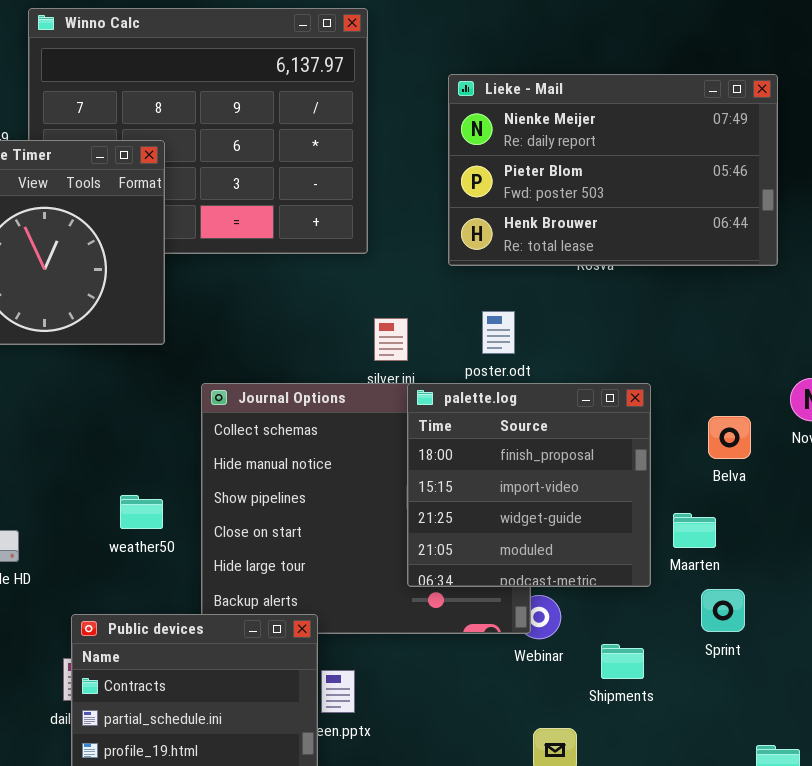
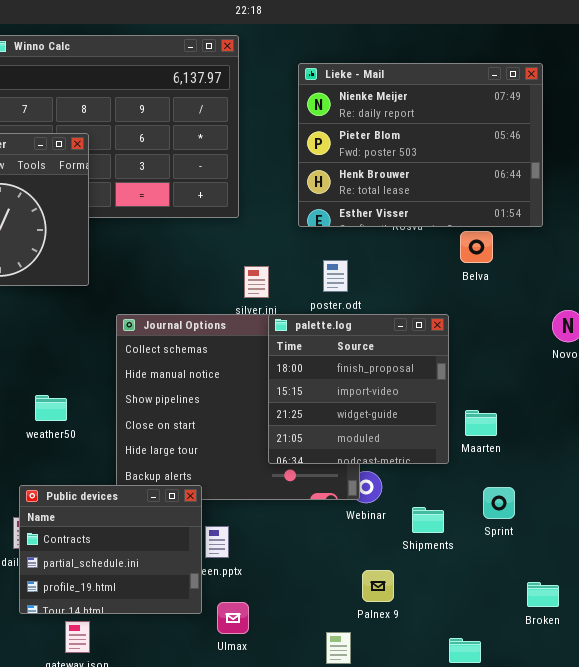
Lieke - Mail: [448,74,778,266] -> [298,63,543,227], resized
Belva: [708,416,751,459] -> [460,231,493,263], moved
weather50: [120,495,163,529] -> [35,395,67,421], moved
Sprint: [701,589,745,632] -> [483,487,515,519], moved

